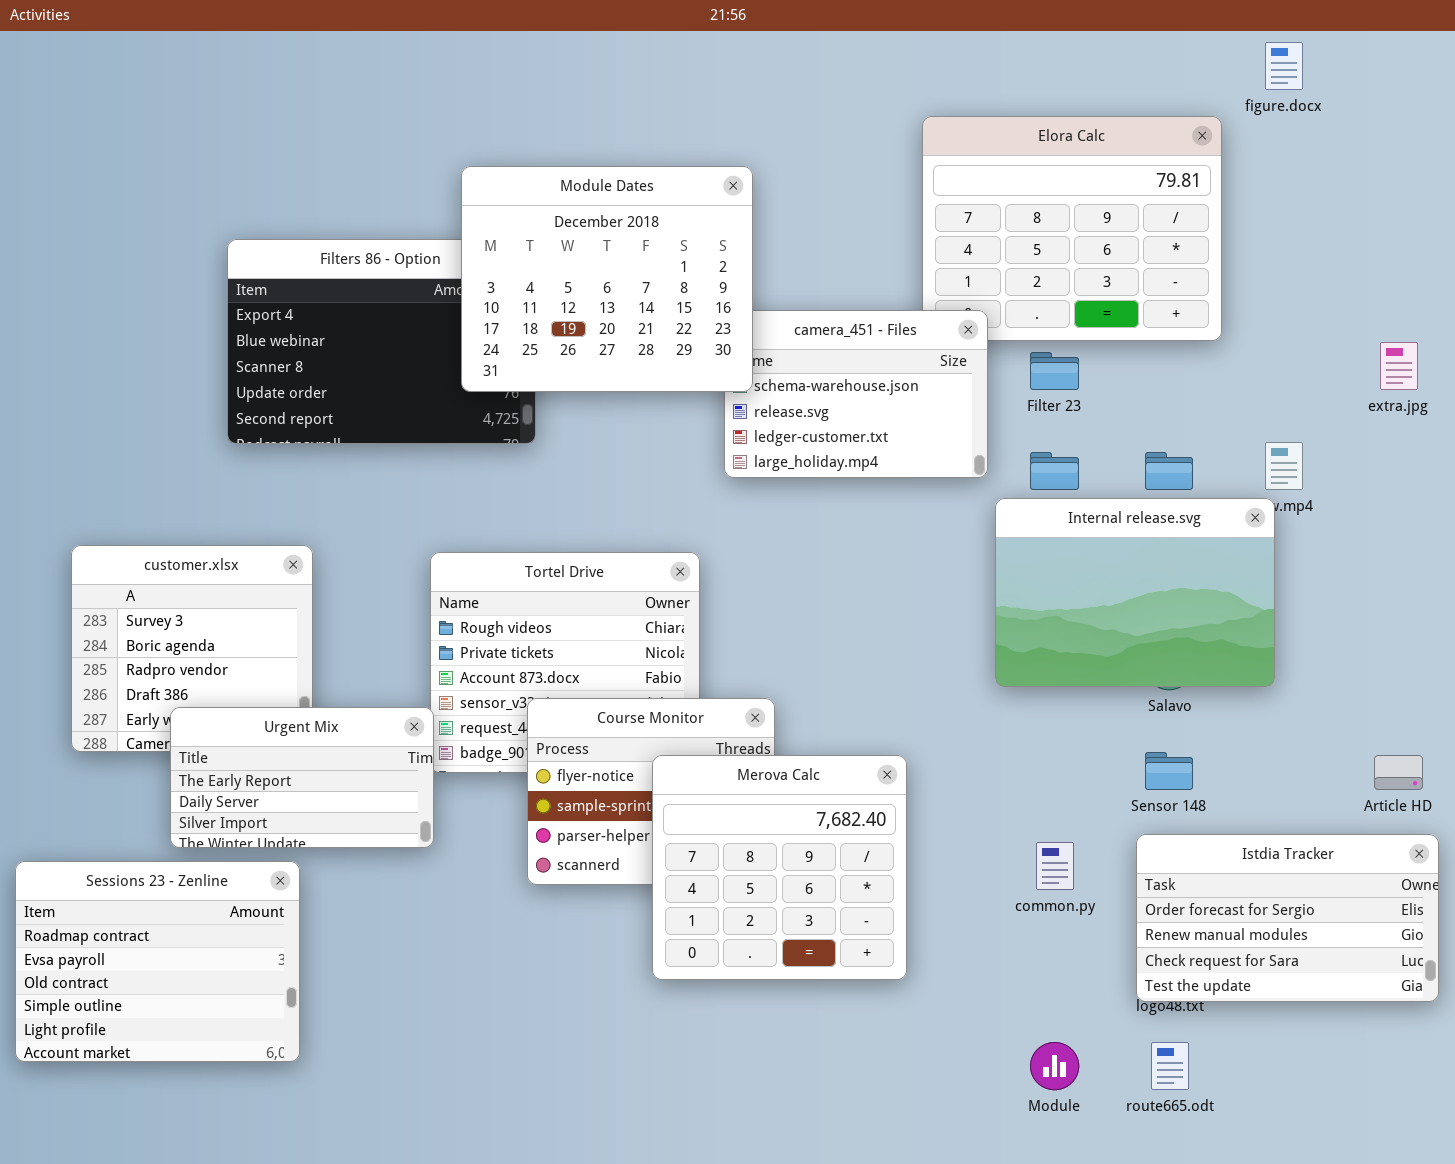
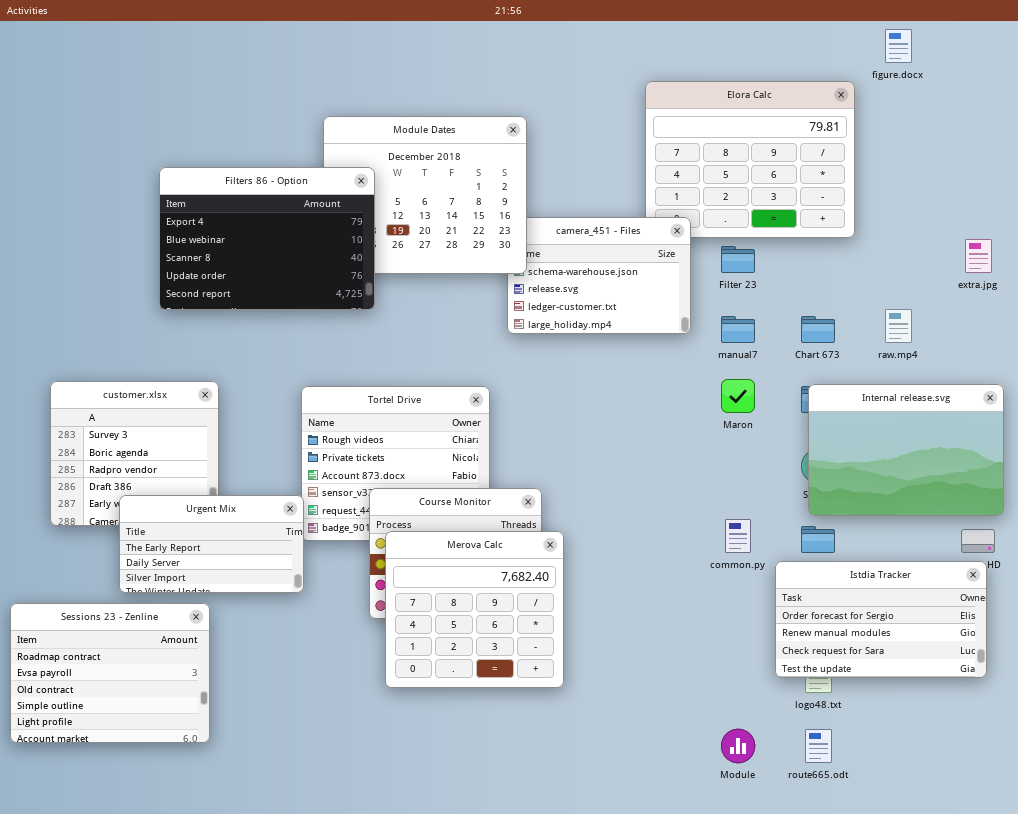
Filters 86 - Option: [227,239,536,444] -> [159,167,375,310], raised
Internal release.svg: [995,498,1275,687] -> [808,384,1004,516], moved
Merova Calc: [652,755,907,980] -> [385,531,564,688], moved
Istdia Tracker: [1136,834,1439,1002] -> [775,561,987,678], moved
common.py: [1036,842,1074,890] -> [725,519,751,553], moved

